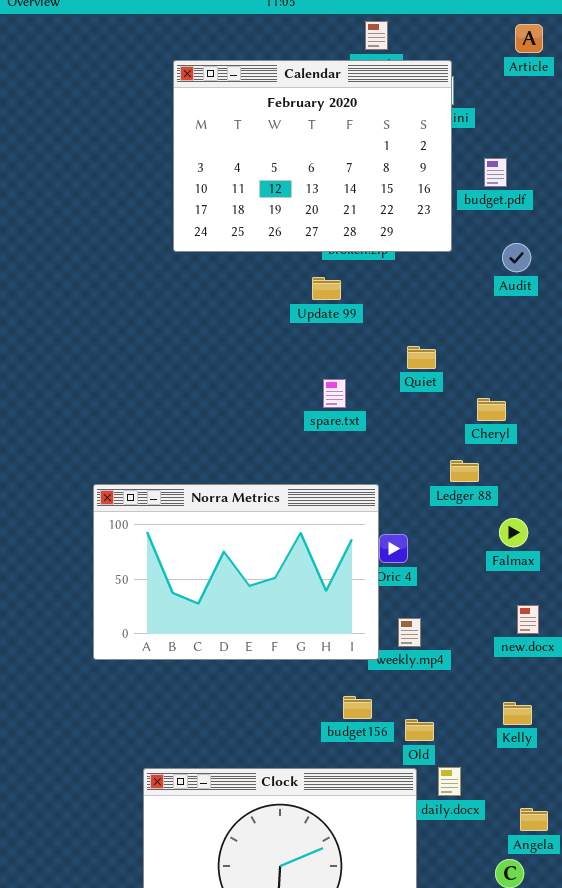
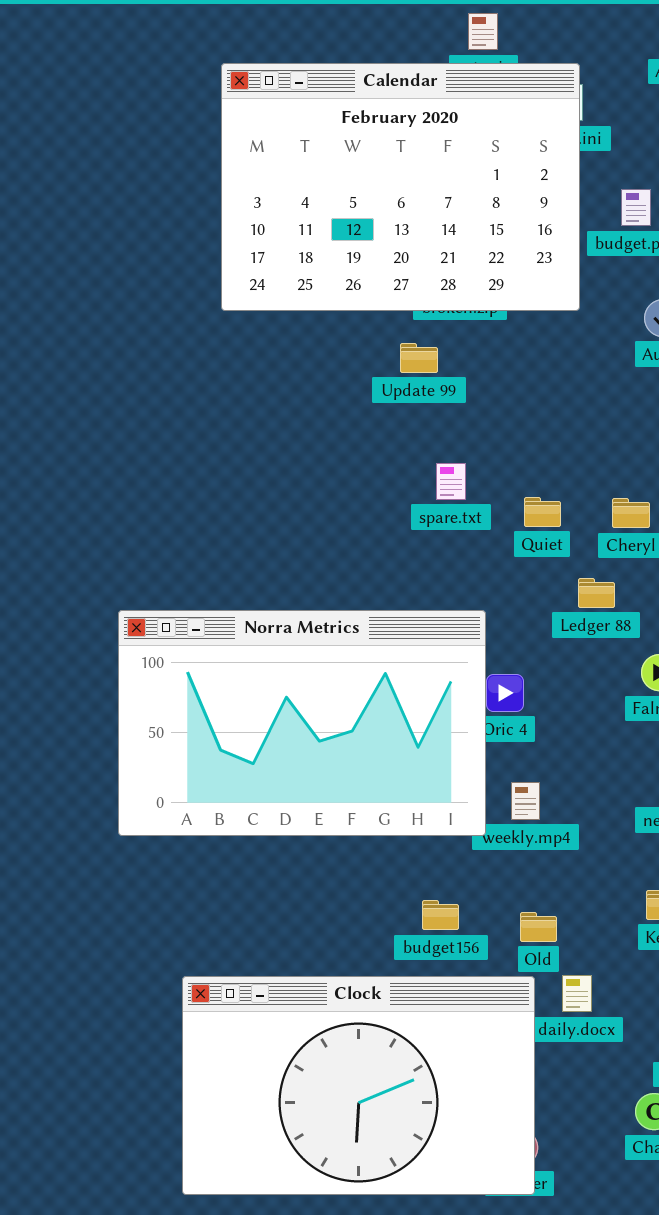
Quiet: [407,346,436,369] -> [524,497,561,527], moved
spare.txt: [323,379,346,408] -> [436,463,466,500], moved
budget156: [343,696,372,719] -> [422,900,459,930], moved

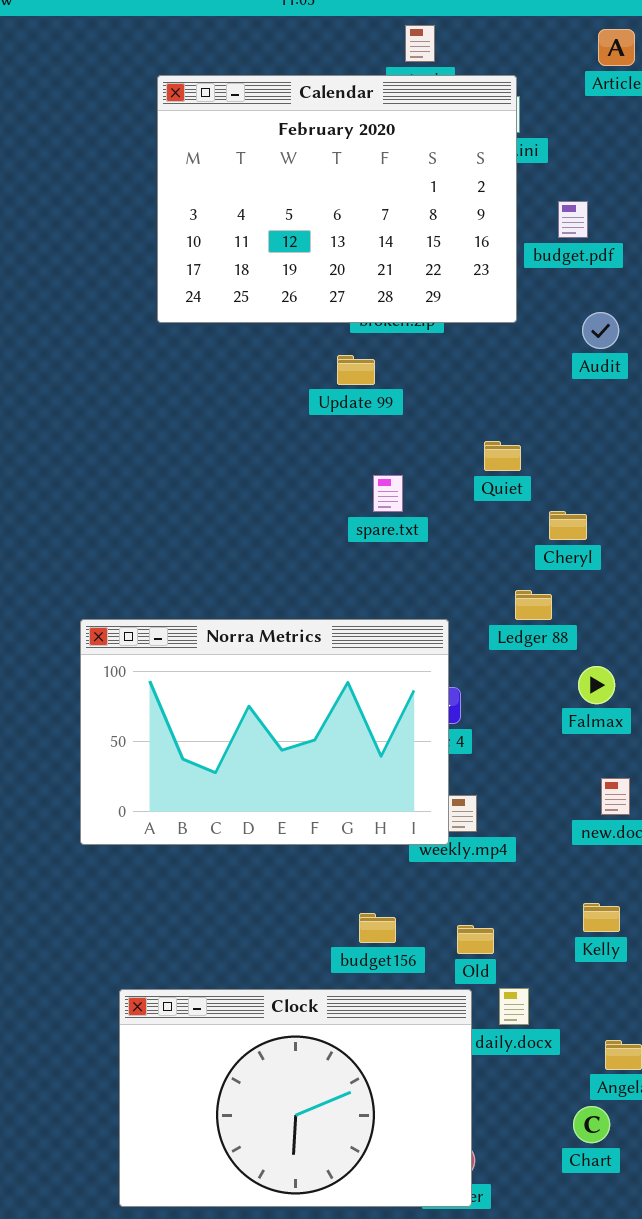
Quiet: [524,497,561,527] -> [484,441,521,471], moved
Norra Metrics: [118,610,486,836] -> [80,619,449,845], moved

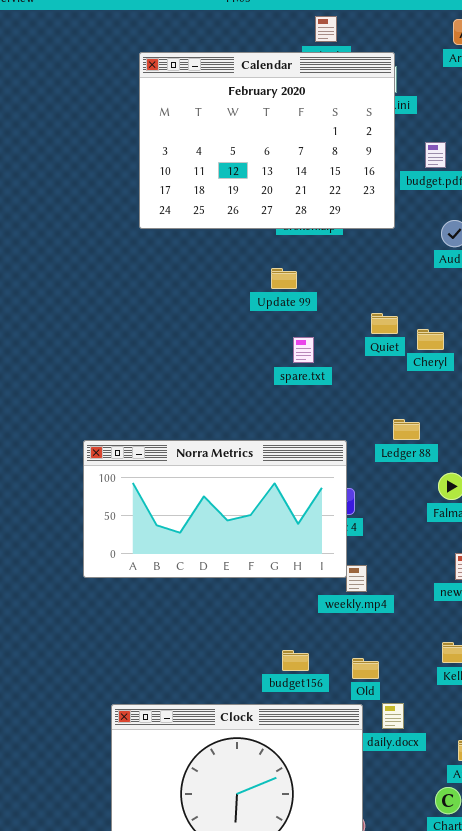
Update 99: [337,355,375,385] -> [271,268,297,289], moved
Cheryl: [549,511,587,540] -> [417,329,444,350], moved
Norra Metrics: [80,619,449,845] -> [83,440,347,578], resized

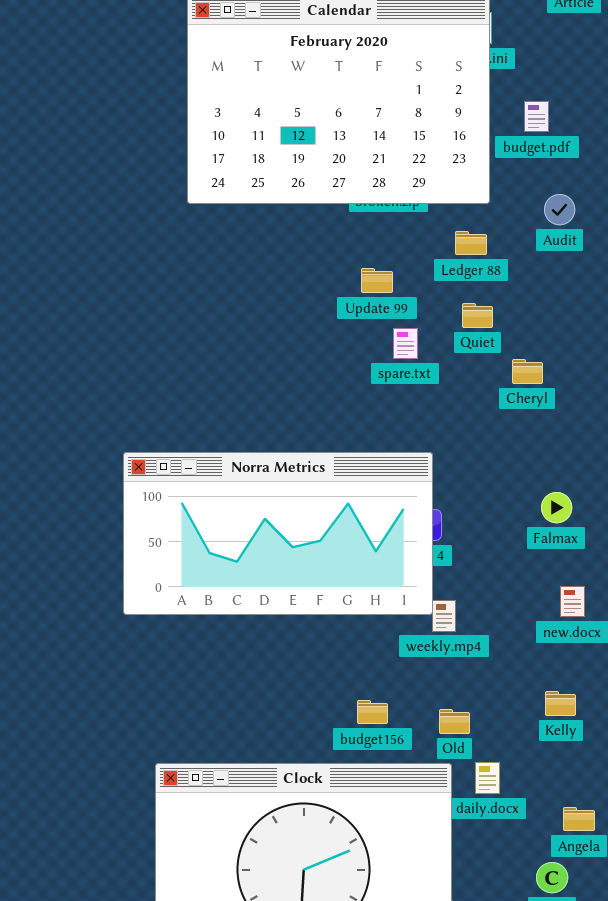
Update 99: [271,268,297,289] -> [361,268,393,293], moved
Cheryl: [417,329,444,350] -> [512,359,543,384], moved
spare.txt: [293,337,314,363] -> [393,328,418,359], moved
Ledger 88: [393,419,420,440] -> [455,231,487,255], moved

